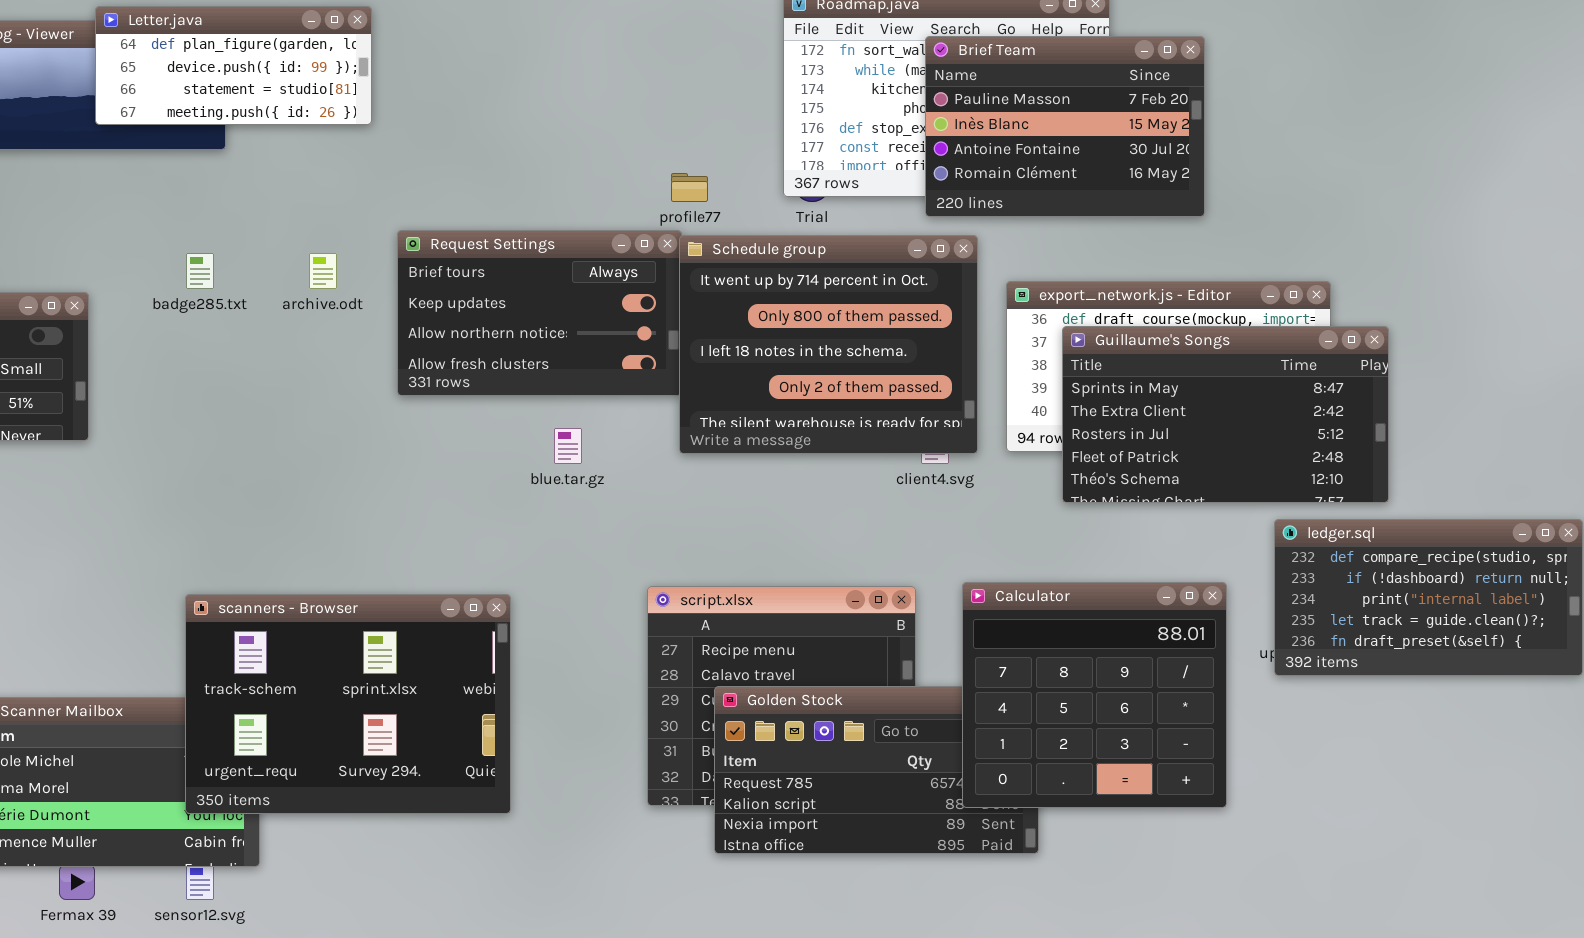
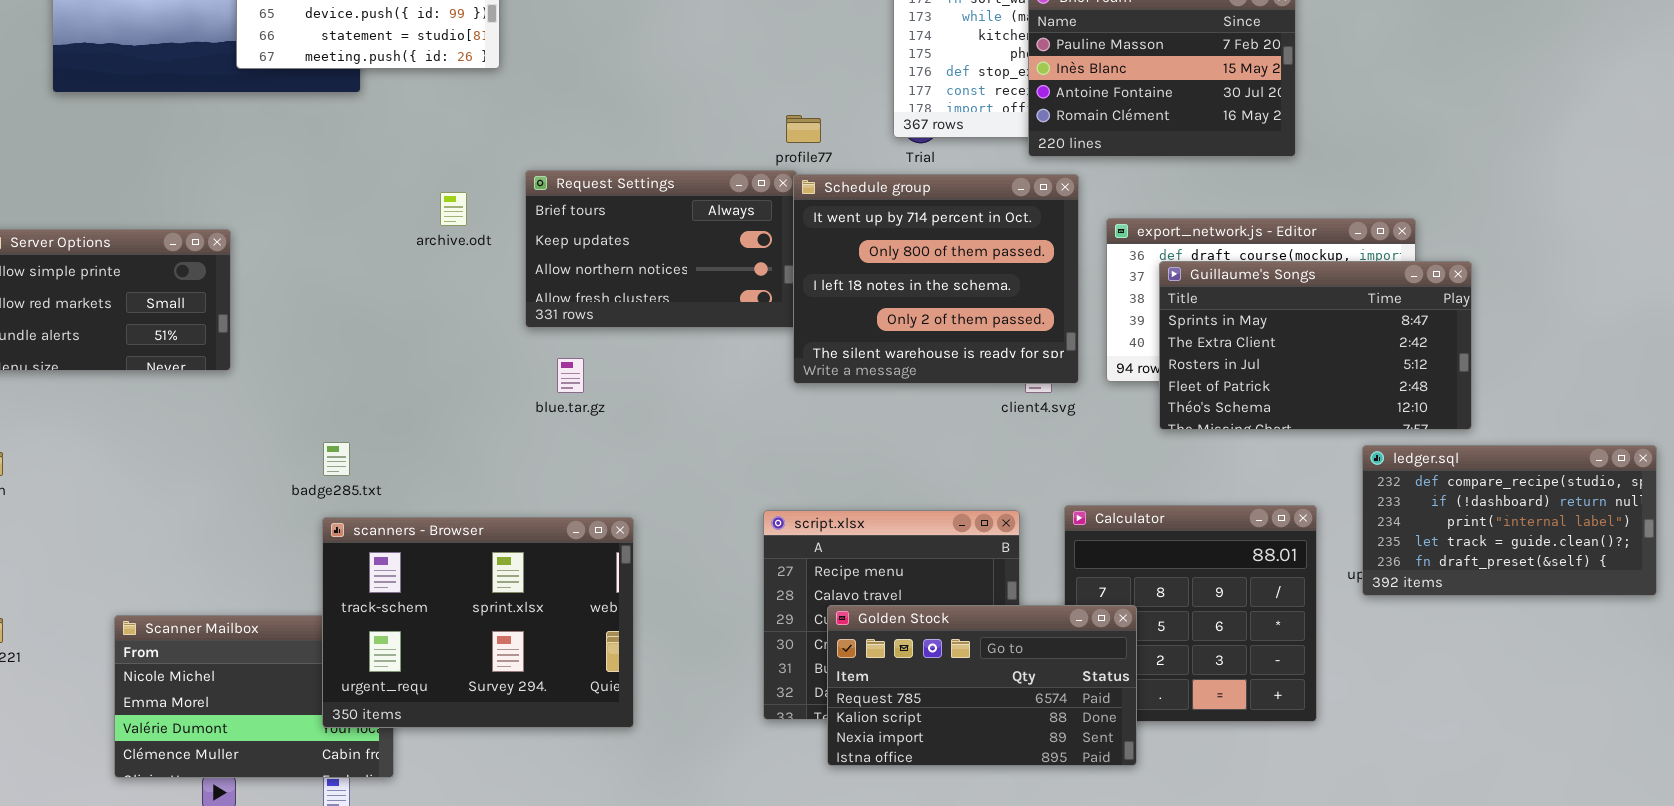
badge285.txt: [186,253,214,289] -> [323,442,350,476], moved
blue.tar.gz: [554,428,582,464] -> [557,358,584,393], moved
Golden Stock: [714,686,1039,854] -> [827,605,1137,766], raised

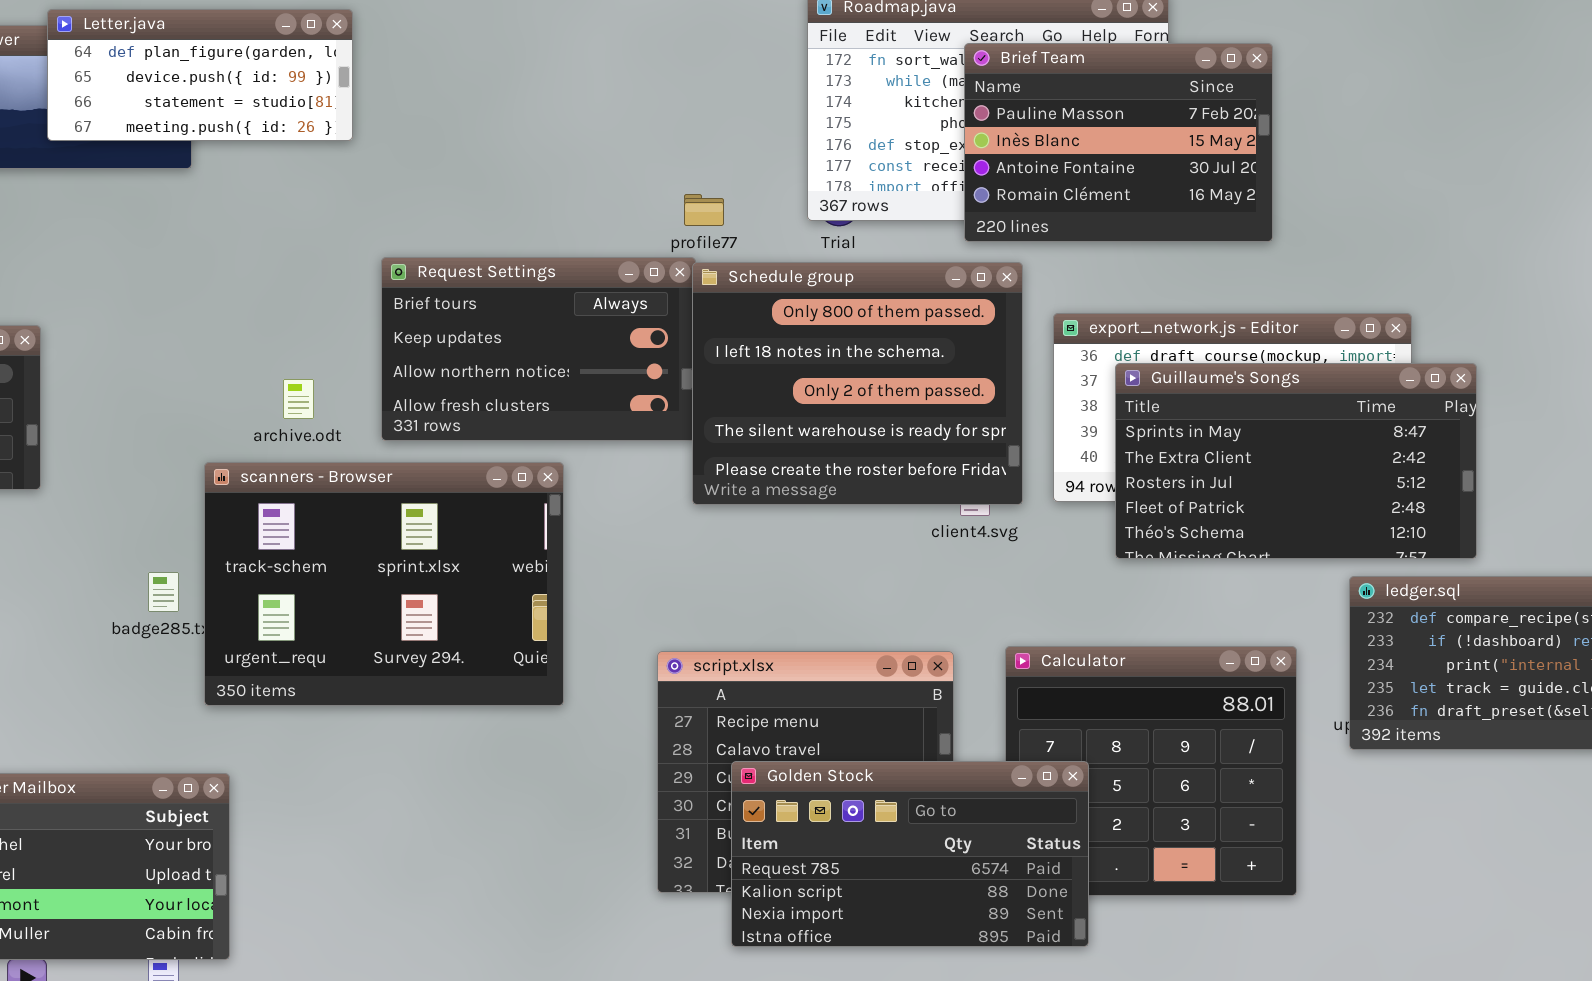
Schedule group: [793,174,1079,384] -> [692,262,1023,505], scrolled down 1 row
archive.odt: [440,192,467,226] -> [283,379,314,419], moved
scanners - Browser: [322,517,634,728] -> [204,462,564,706], moved

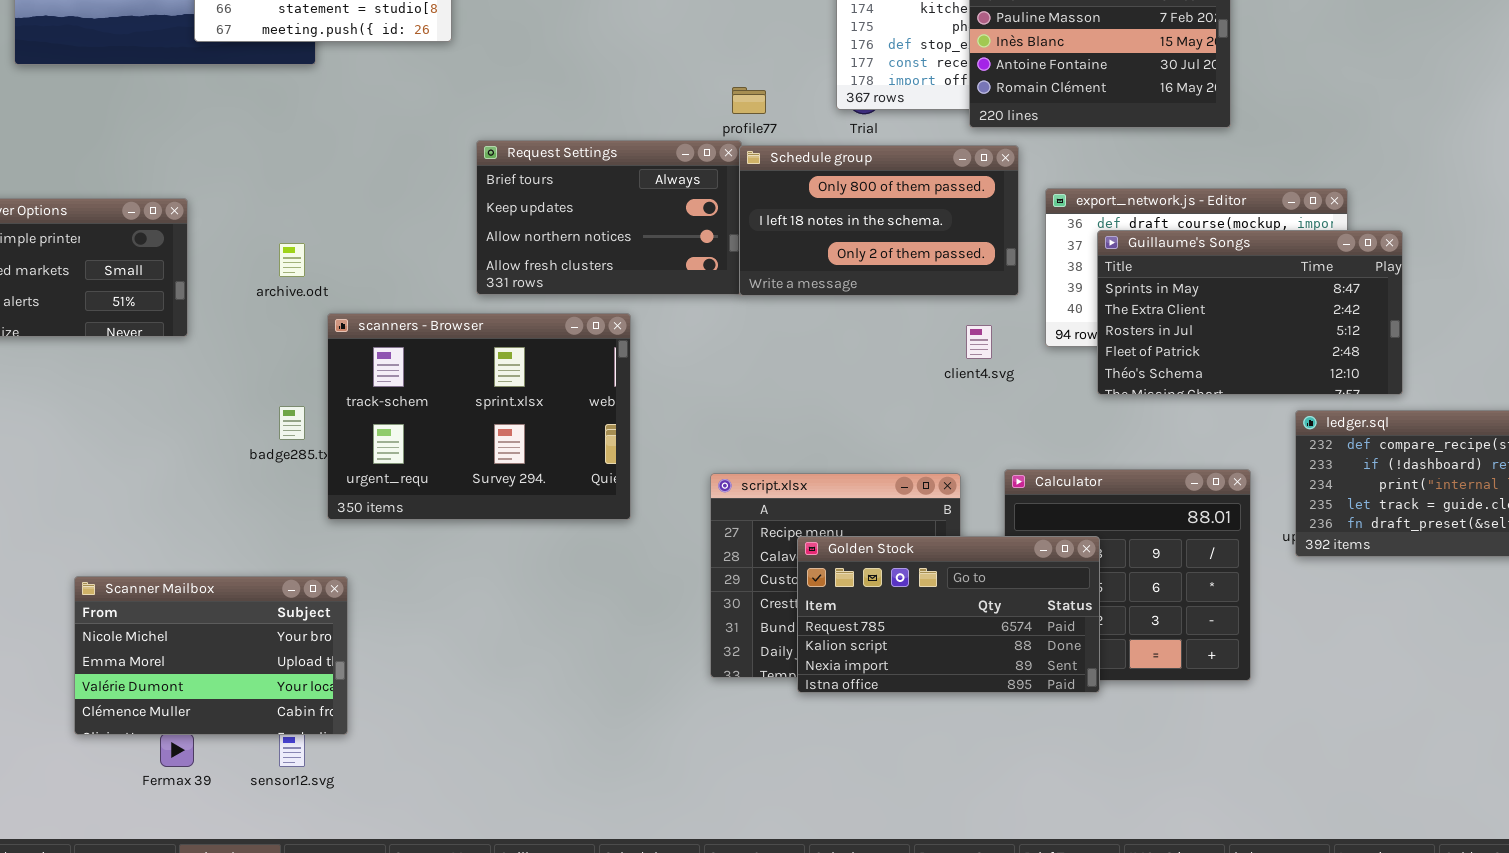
Schedule group: [692,262,1023,505] -> [739,145,1019,296], resized
archive.odt: [283,379,314,419] -> [279,243,305,277], moved
Golden Stock: [731,761,1089,947] -> [797,536,1100,693], moved

